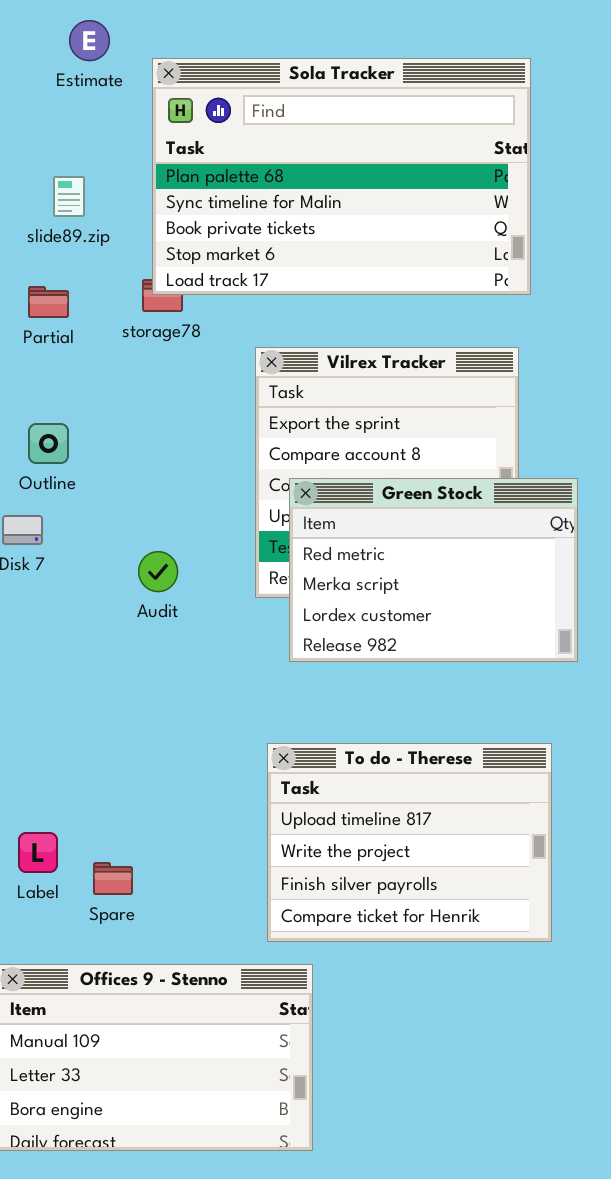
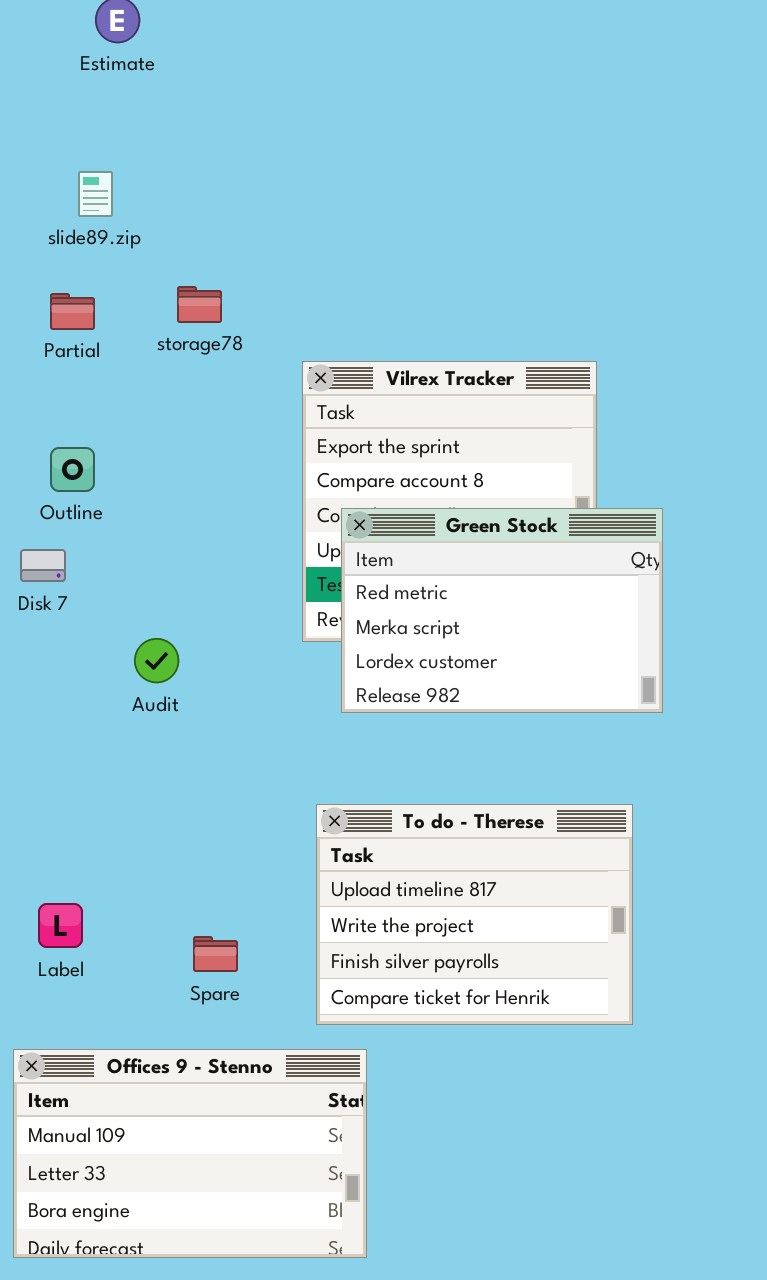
Sola Tracker: [152,58,531,295] -> none, closed
Audit: [138,551,178,592] -> [134,638,179,683], moved
Spare: [93,862,133,895] -> [193,936,238,972], moved

